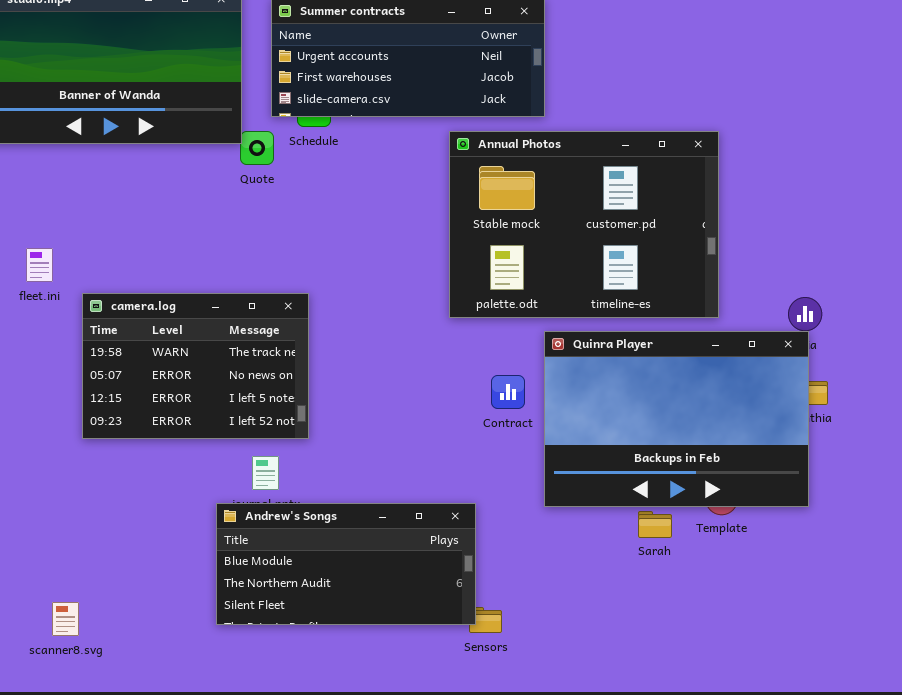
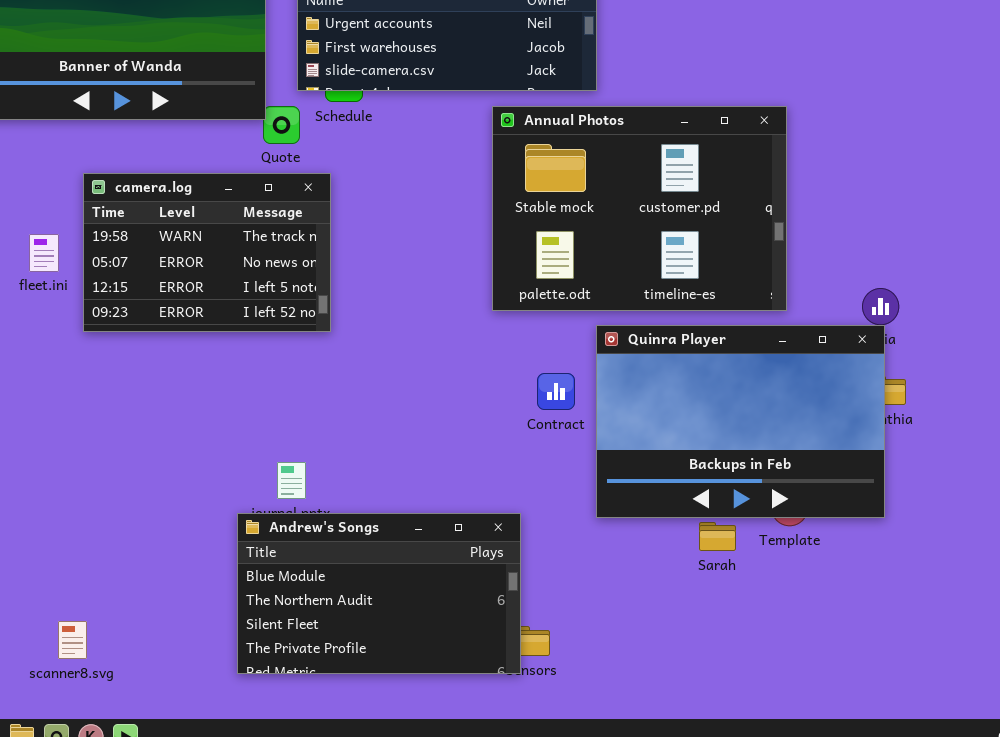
camera.log: [82,293,309,439] -> [83,173,331,332], moved
Andrew's Songs: [216,503,476,625] -> [237,513,521,674], resized

